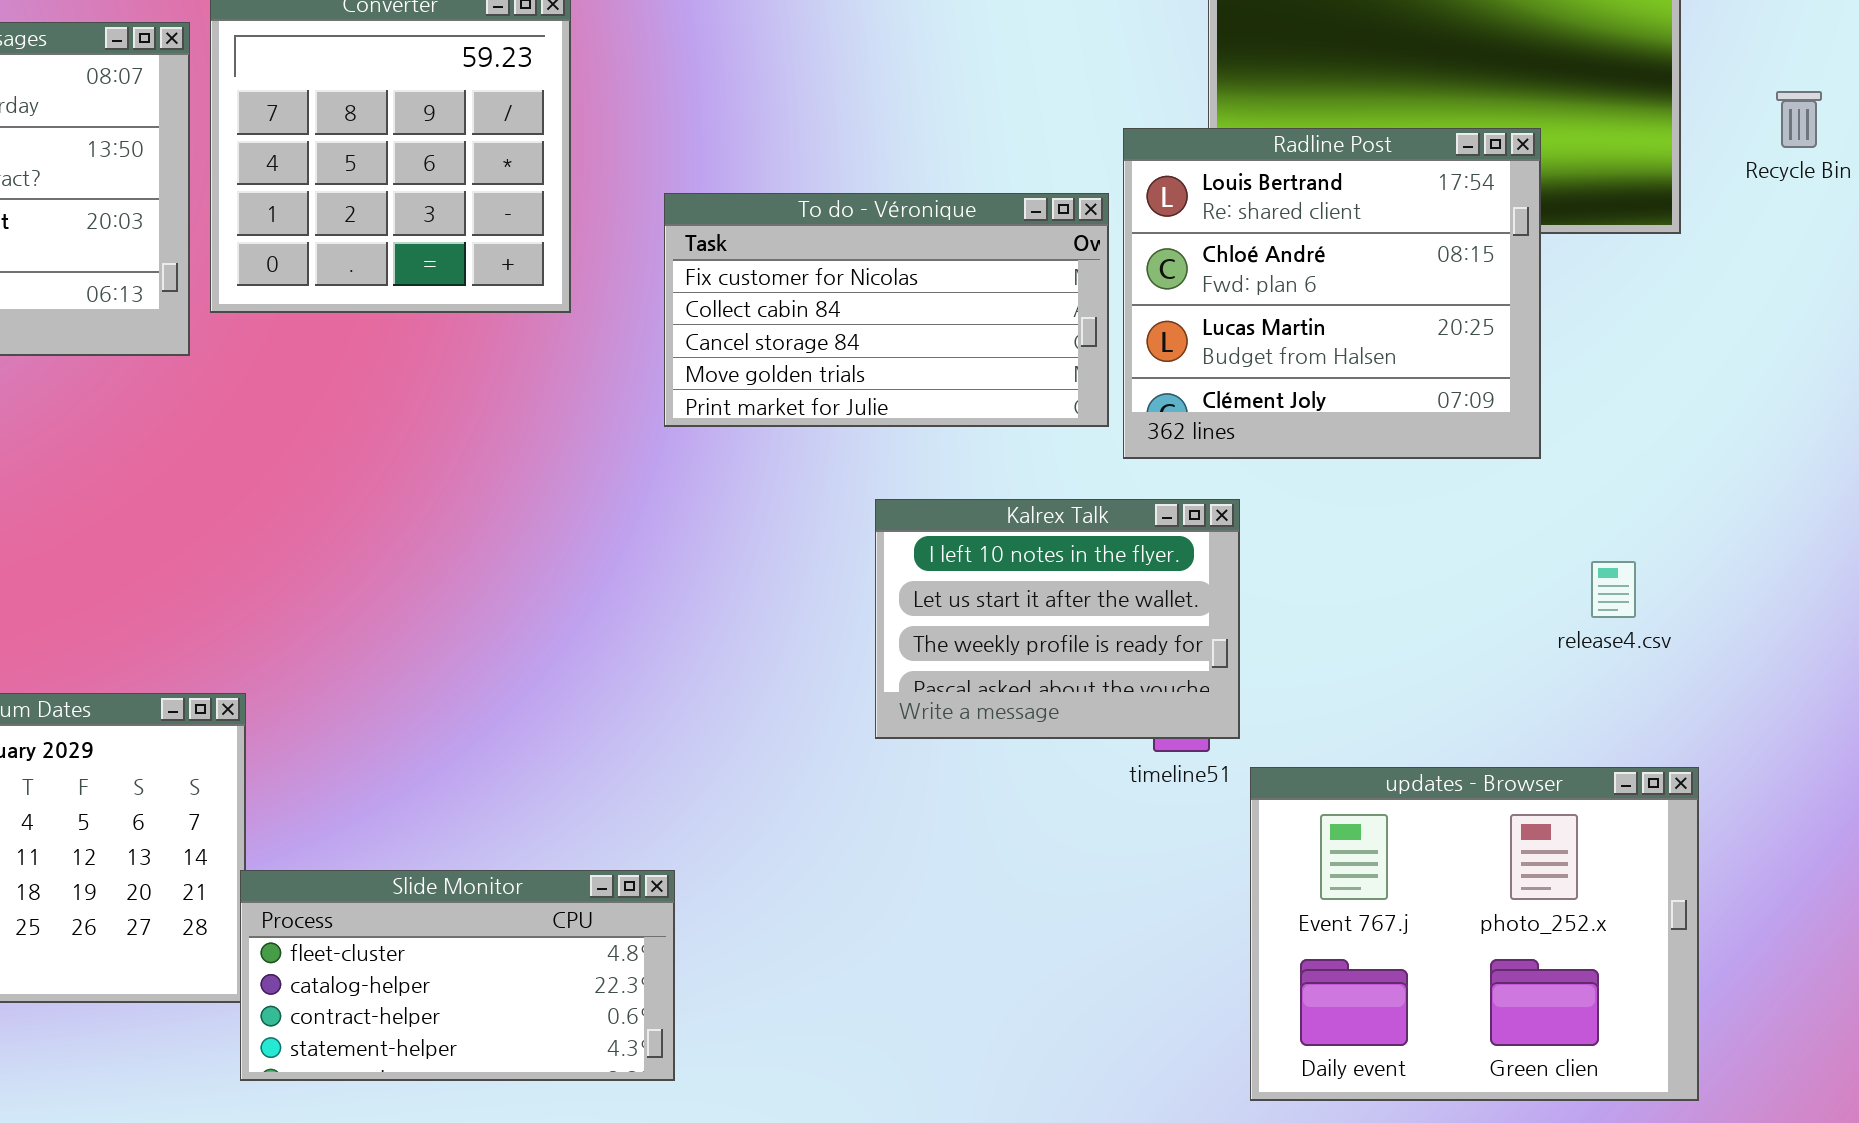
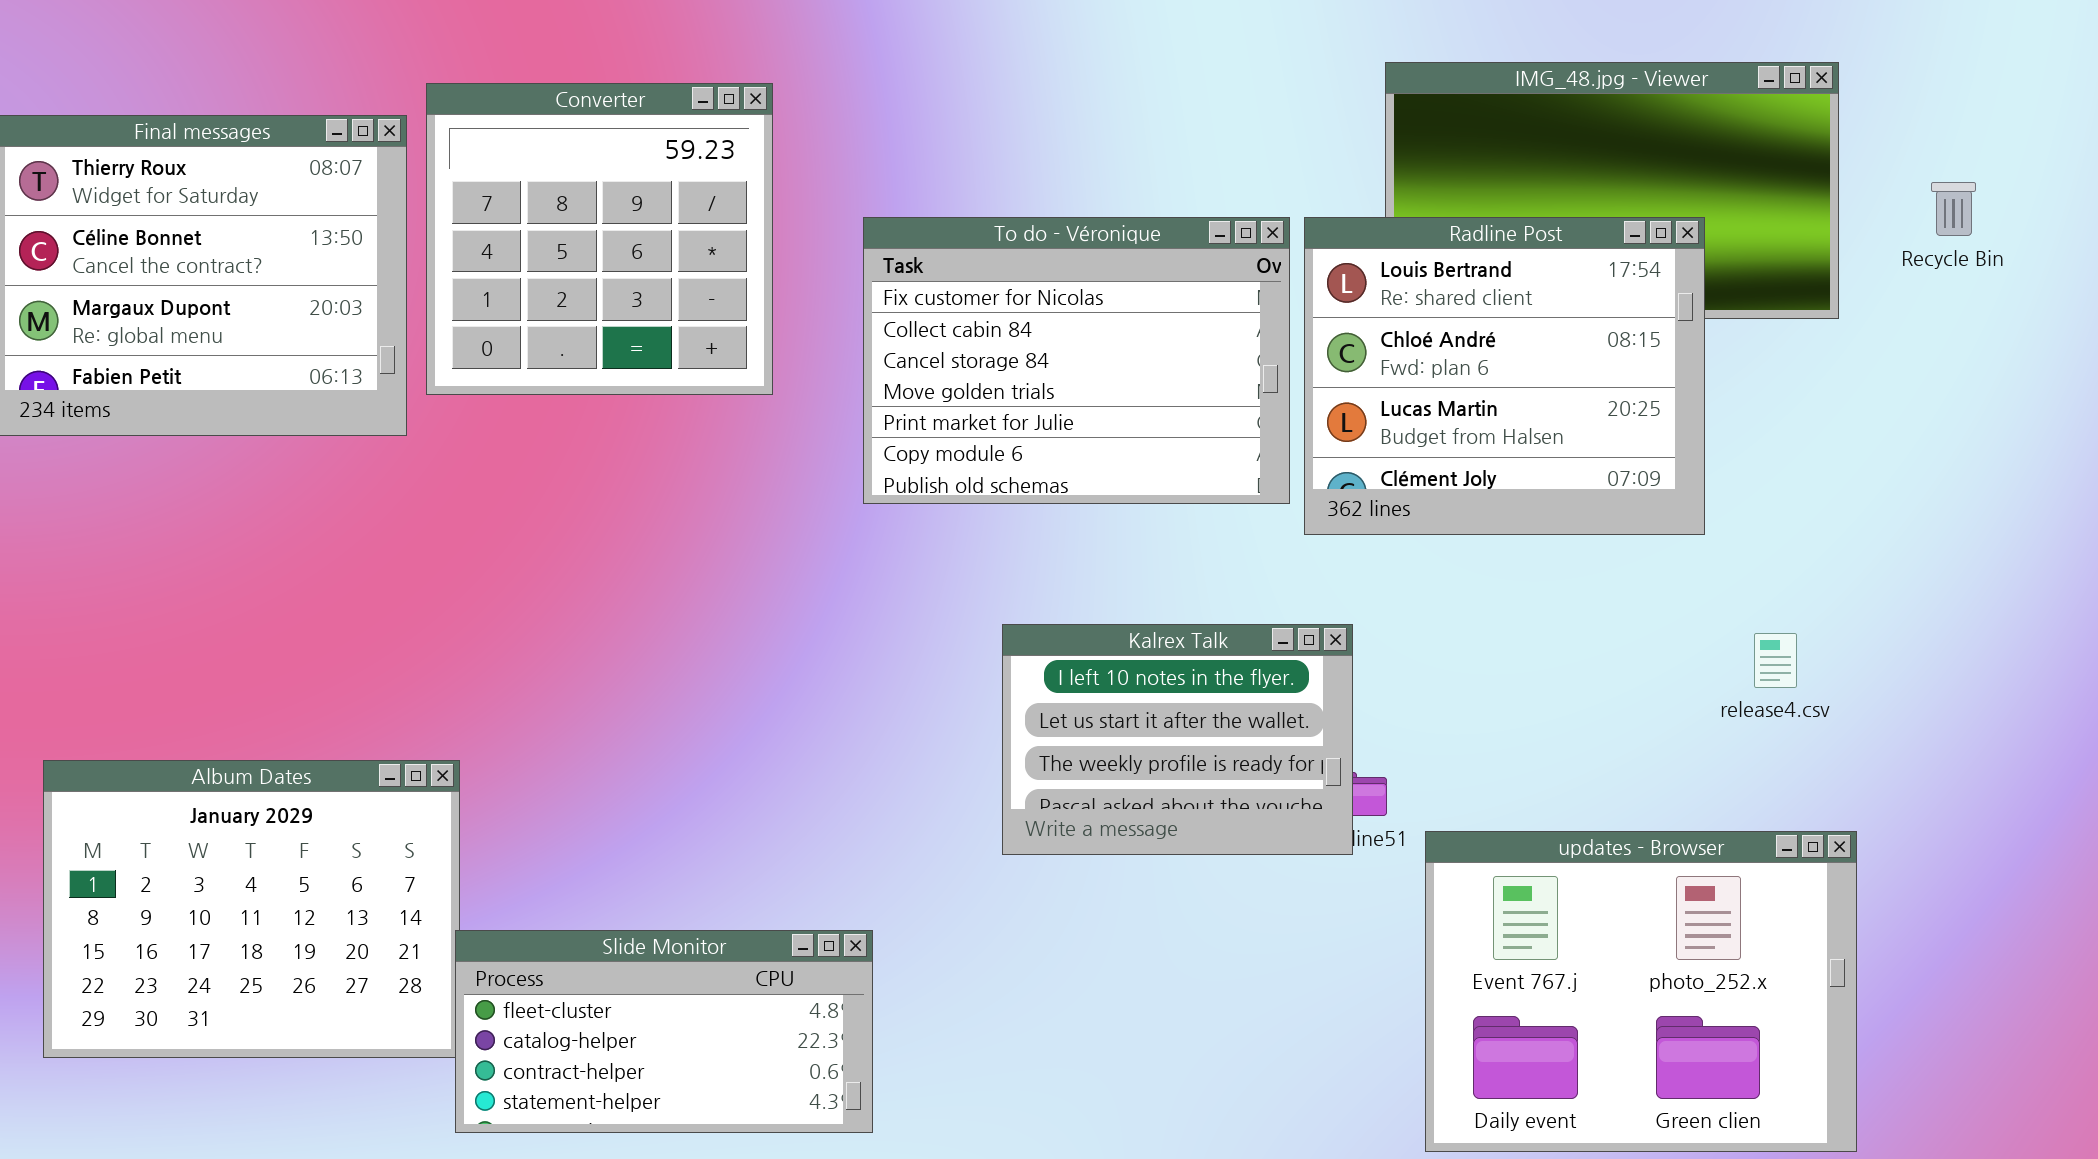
To do - Véronique: [664,193,1109,427] -> [863,217,1290,504], resized
Kalrex Talk: [875,499,1240,739] -> [1002,624,1353,855], moved

